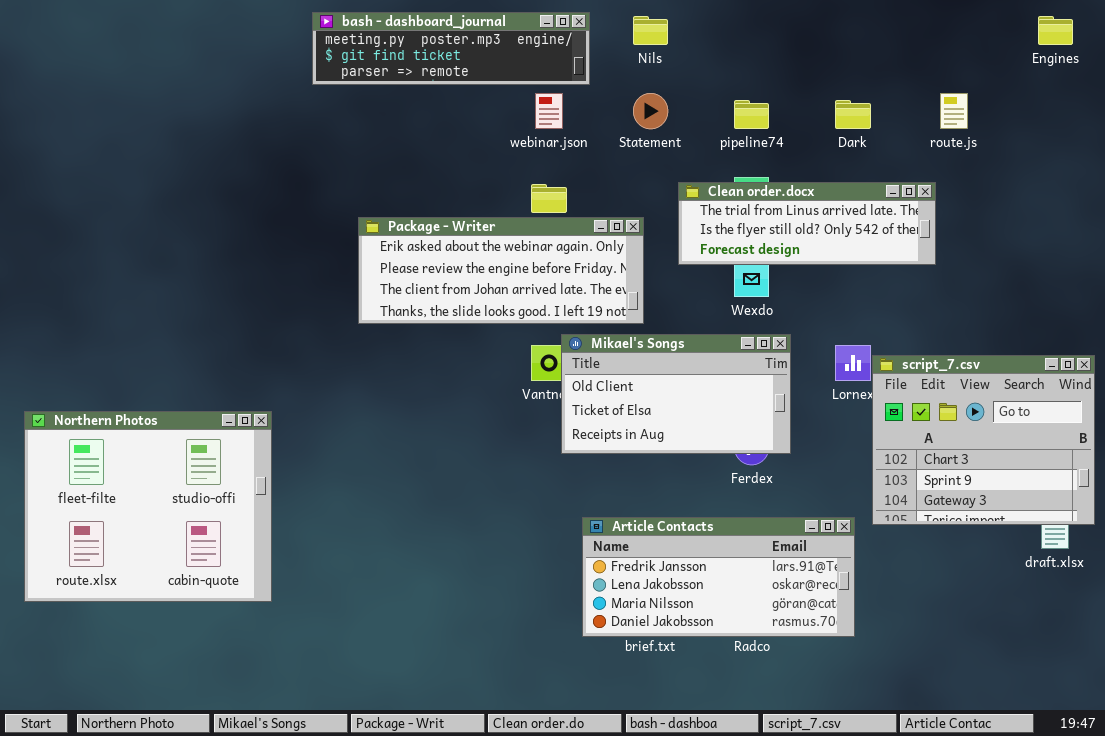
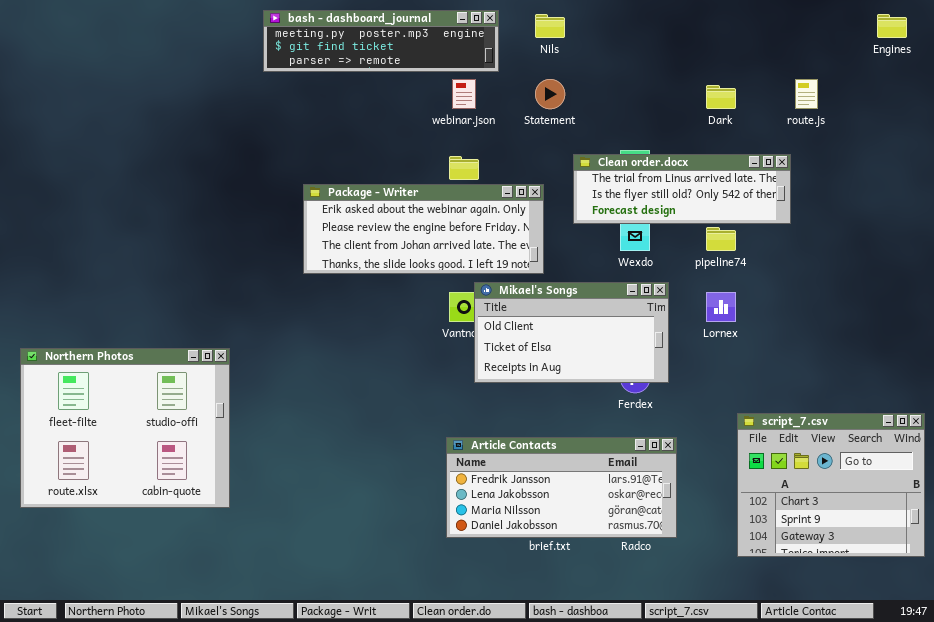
pipeline74: [734,100,769,129] -> [706,227,736,251], moved
script_7.csv: [872,355,1095,525] -> [737,413,925,557], moved
Article Contacts: [582,517,855,637] -> [446,437,677,538], moved

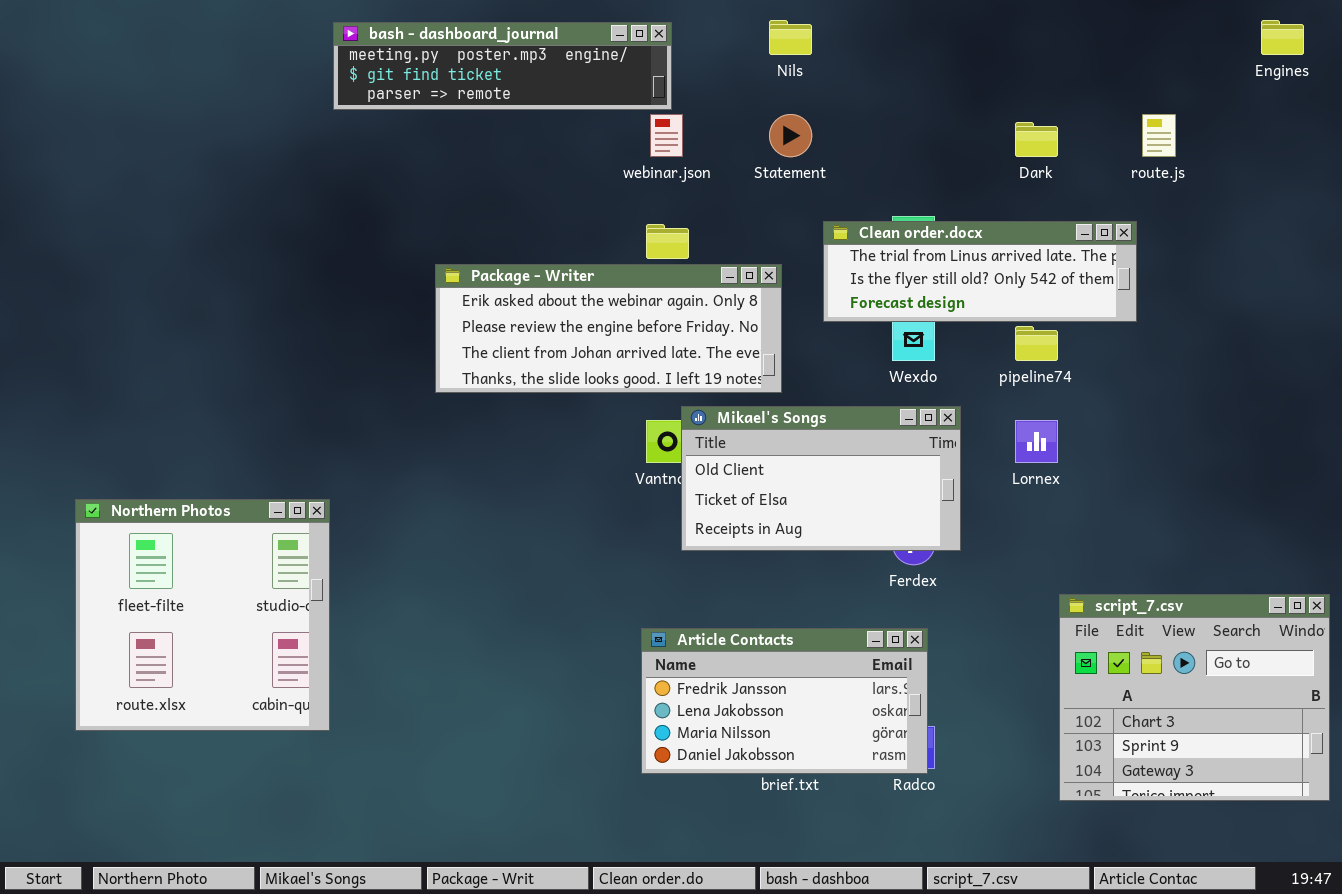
bash - dashboard_journal: [263,10,499,72] -> [333,22,672,110], moved
Northern Photos: [20,348,230,508] -> [75,499,330,731], resized
Article Contacts: [446,437,677,538] -> [641,628,928,774], resized

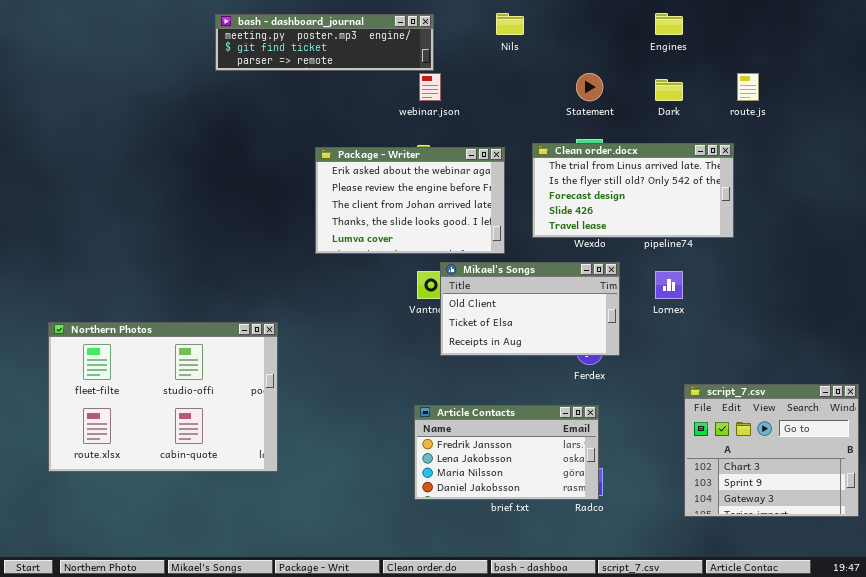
Engines: [1261,20,1304,55] -> [655,13,683,35], moved
Statement: [769,114,812,157] -> [576,73,603,101], moved
Clean order.docx: [823,221,1137,322] -> [532,143,734,238], resized
Package - Writer: [435,264,782,393] -> [315,147,505,254], resized
Northern Photos: [75,499,330,731] -> [48,322,278,472], resized

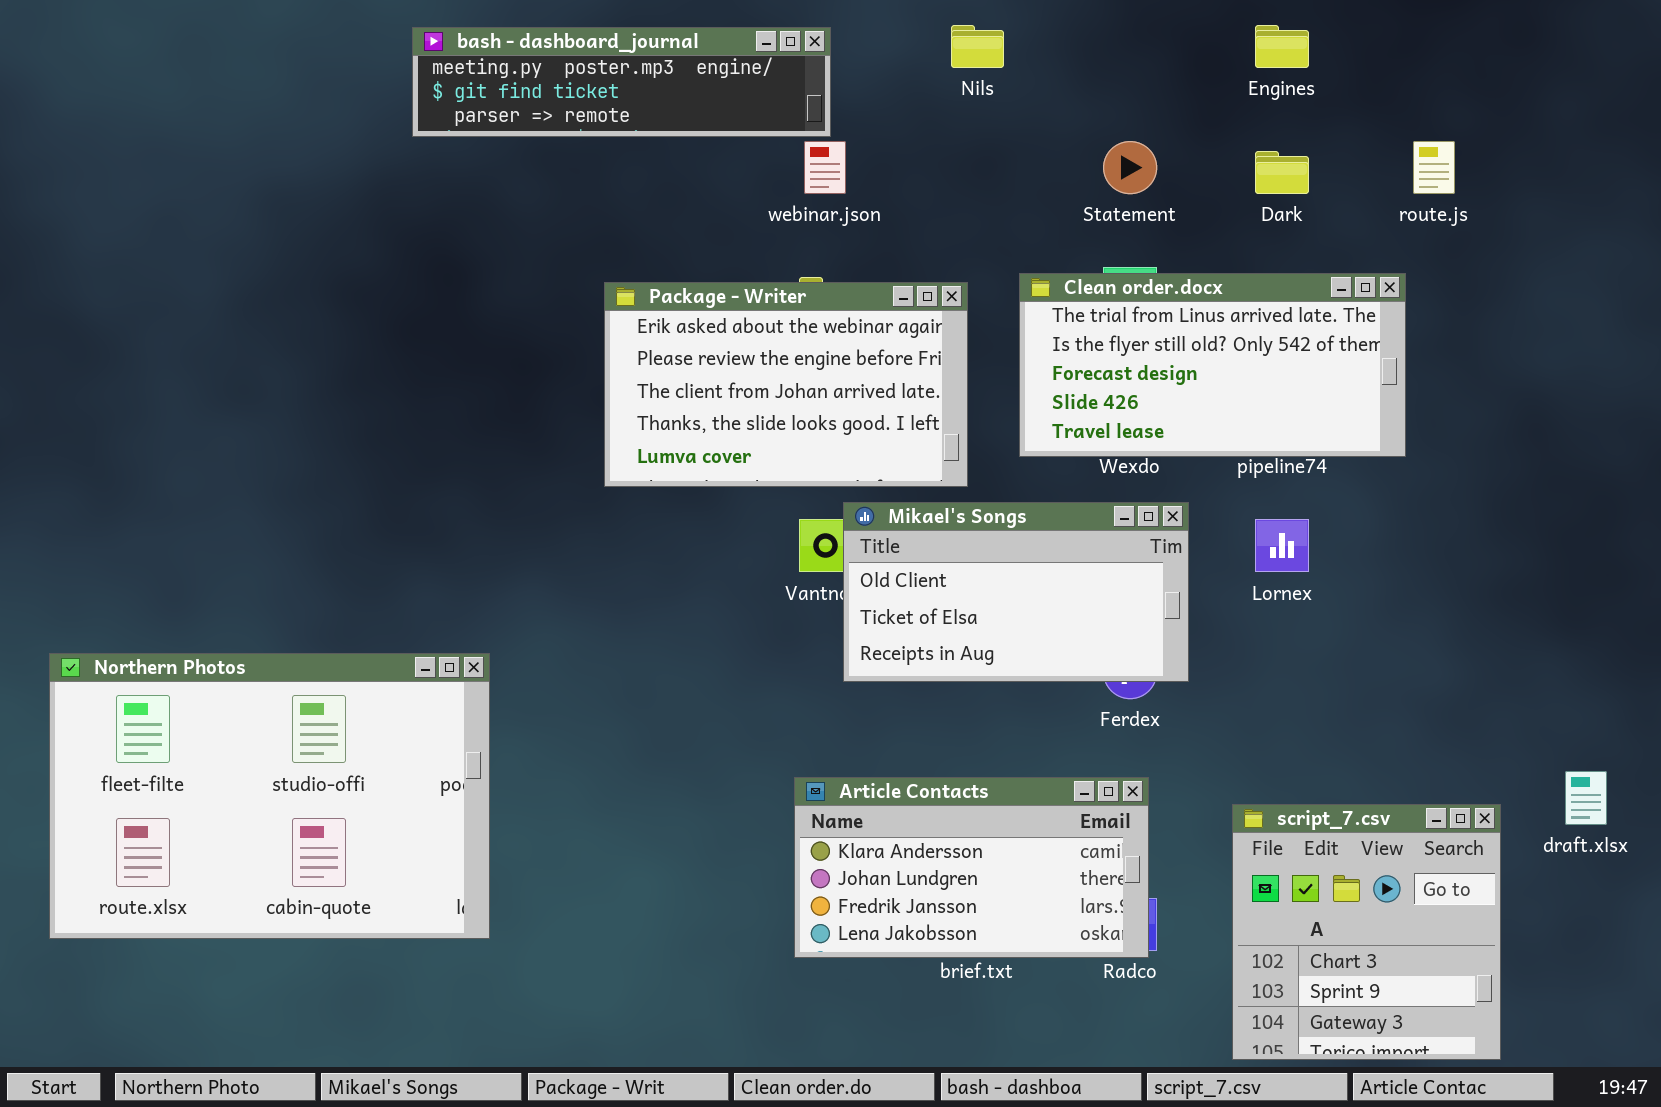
Northern Photos: [48,322,278,472] -> [49,653,490,939], moved
script_7.csv: [684,384,859,517] -> [1232,804,1501,1060], moved, resized
Article Contacts: [414,405,599,500] -> [794,777,1149,958], scrolled up 2 rows

